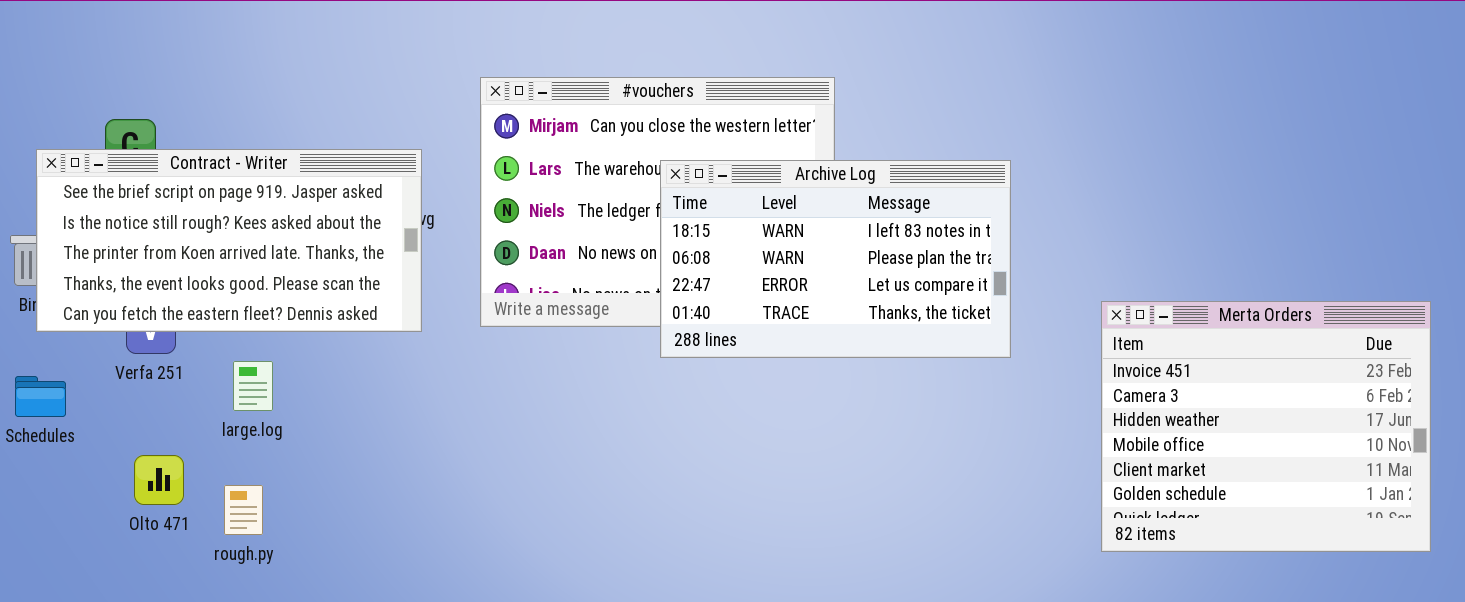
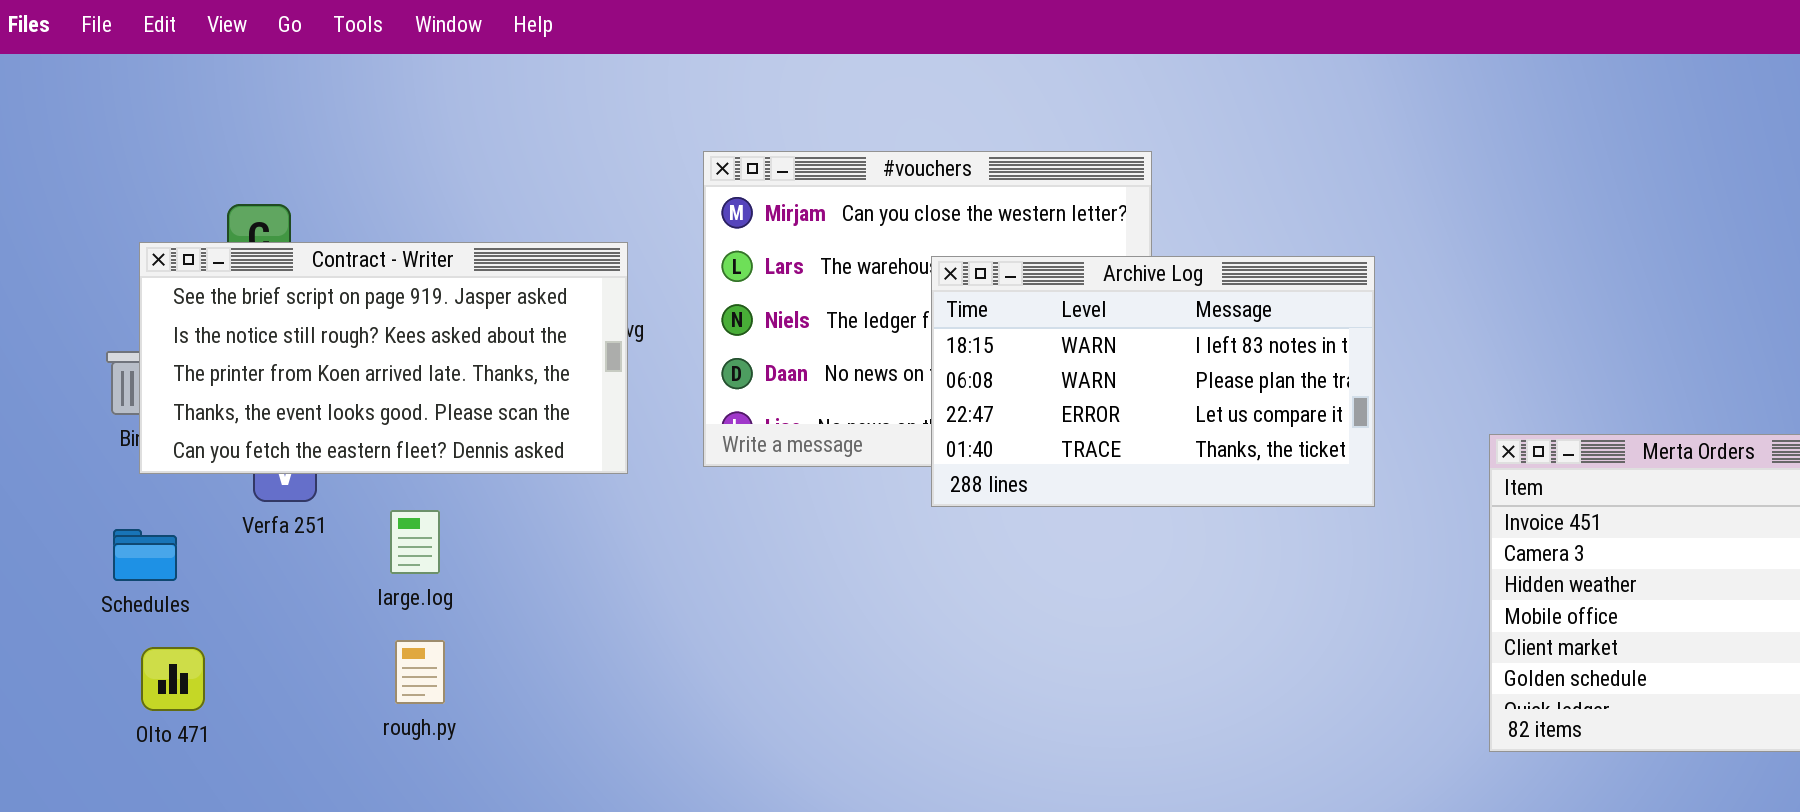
Olto 471: [134,455,184,505] -> [141,647,205,711], moved
rough.py: [224,485,263,535] -> [395,640,445,704], moved

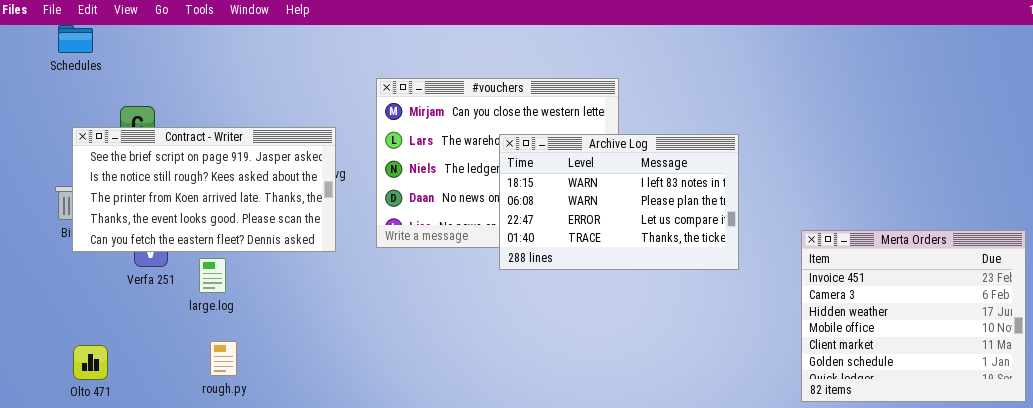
large.log: [390,510,440,574] -> [199,258,226,293], moved
Schedules: [113,529,177,581] -> [58,25,93,53], moved

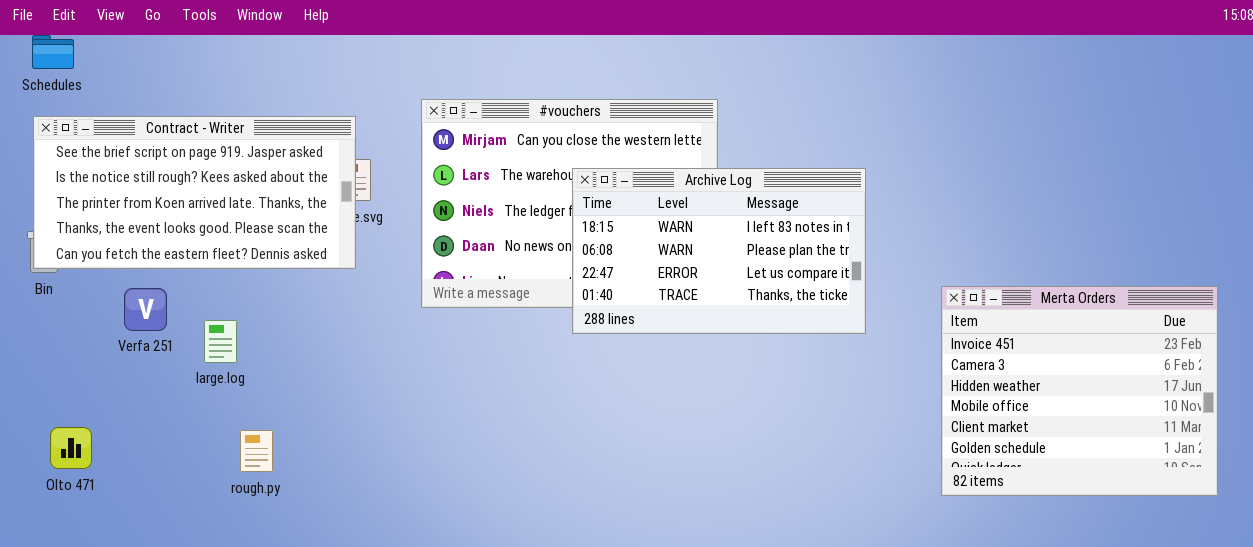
Contract - Writer: [72,127,336,252] -> [33,116,356,269], moved
rough.py: [210,341,237,376] -> [240,430,273,472], moved

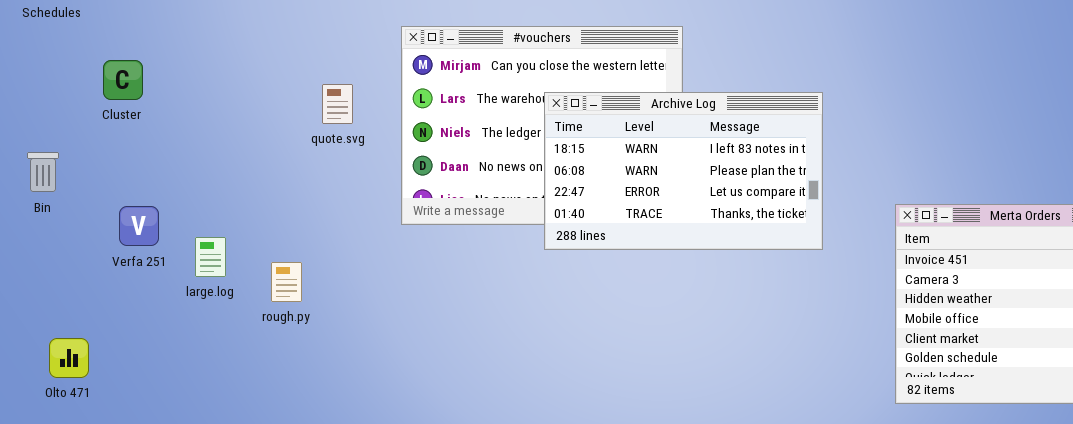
Contract - Writer: [33,116,356,269] -> none, closed
rough.py: [240,430,273,472] -> [271,262,302,302], moved

